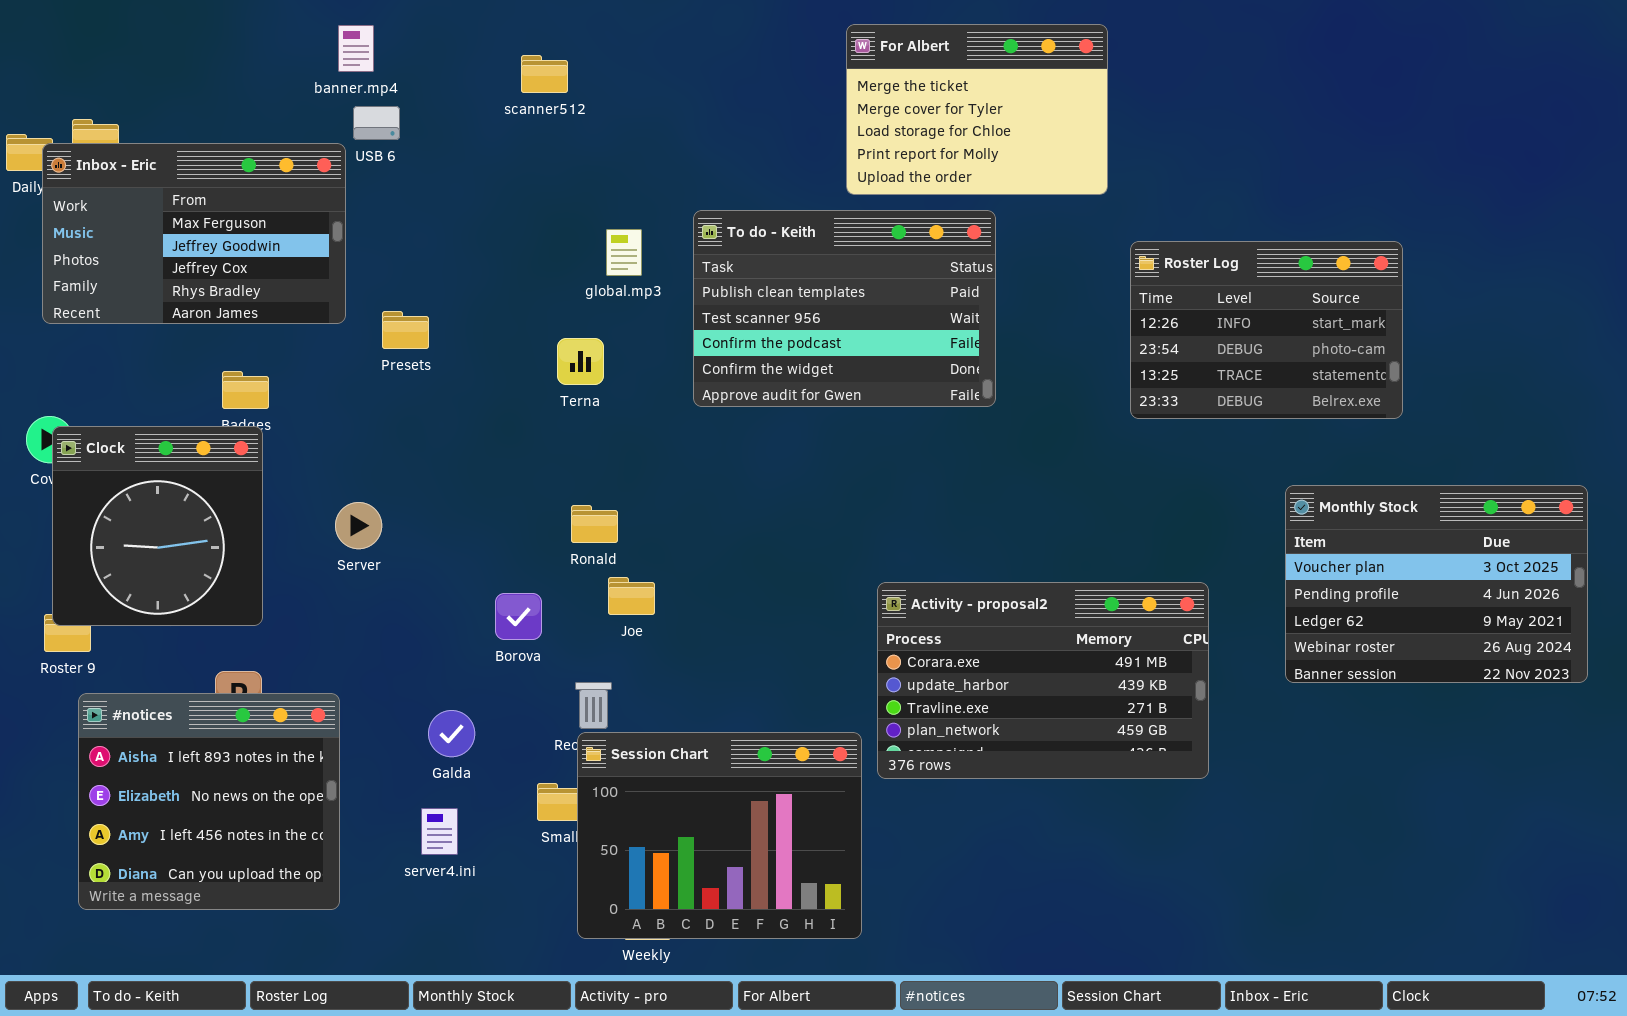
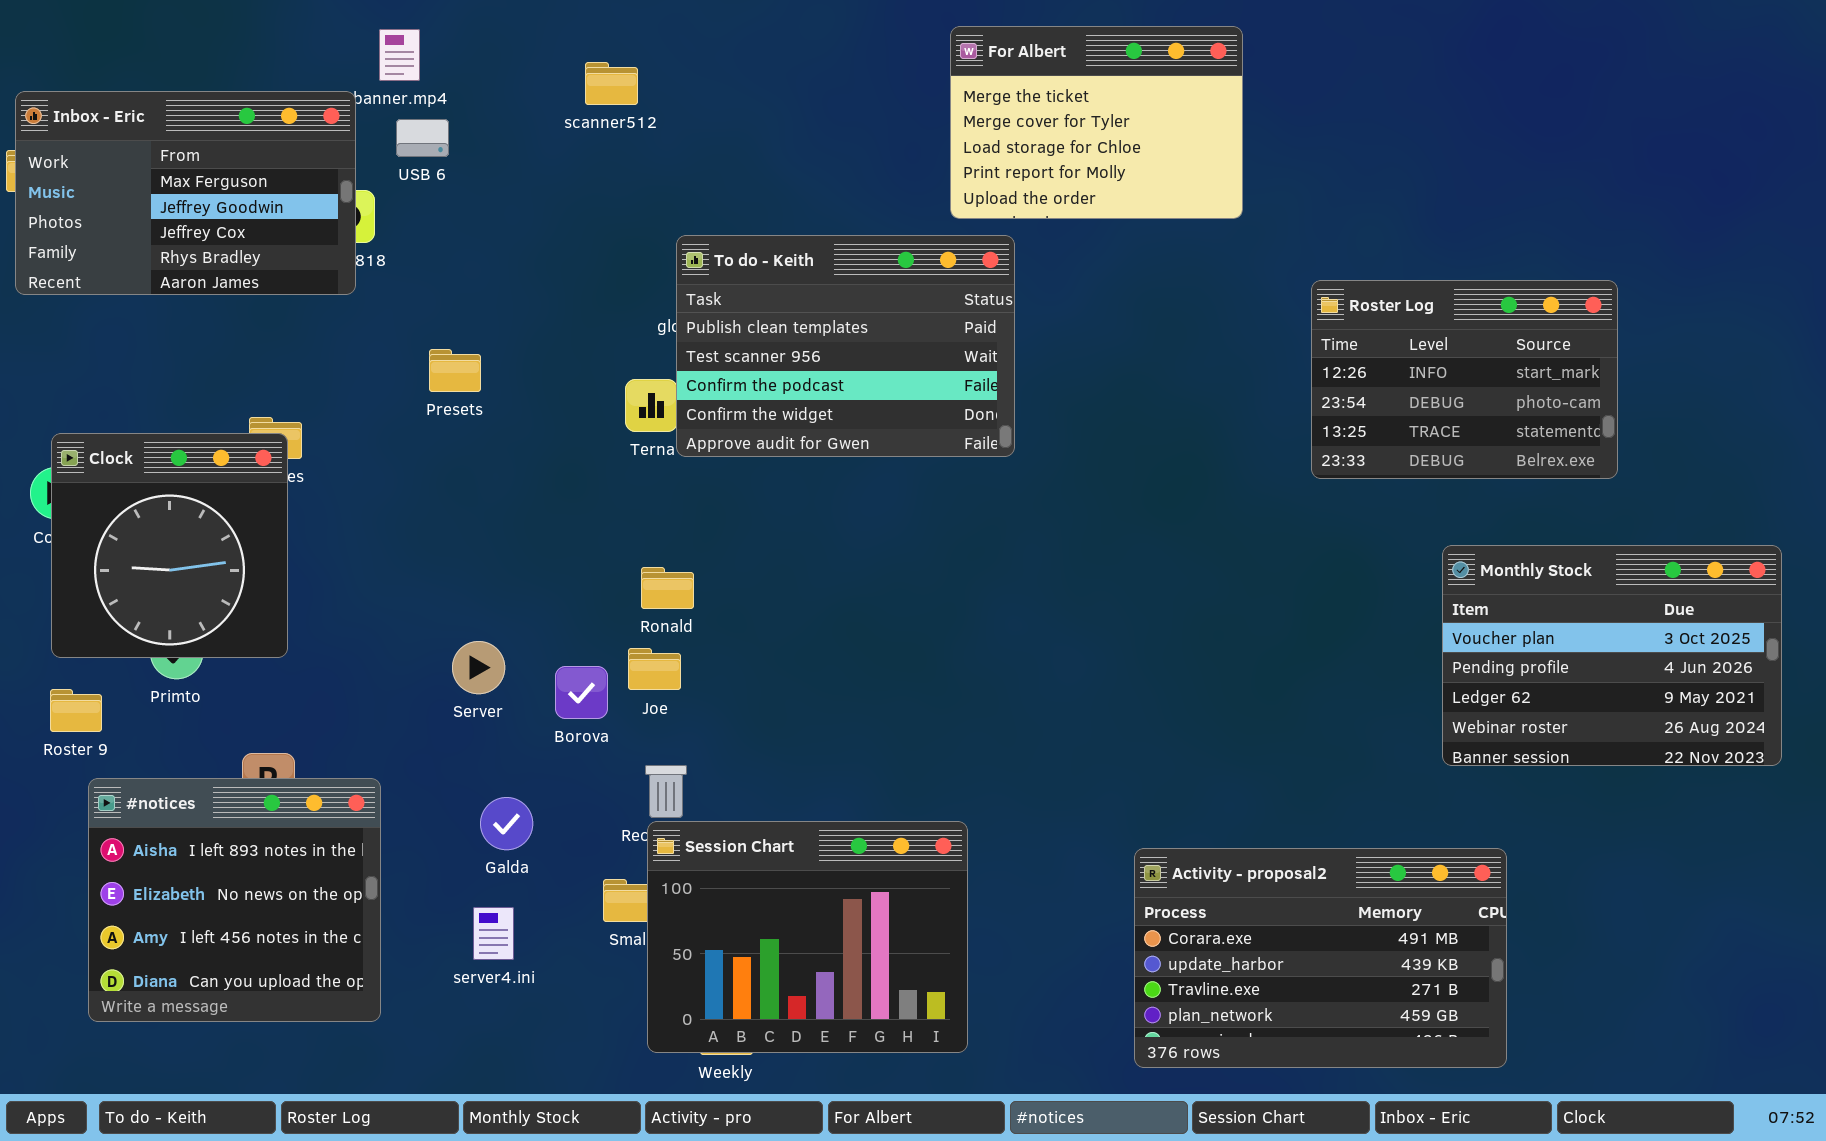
Inbox - Eric: [42,143,346,324] -> [15,91,356,295], moved
To do - Keith: [693,210,996,407] -> [676,235,1015,457], moved
Roster Log: [1130,241,1403,419] -> [1311,280,1618,479], moved
Clock: [52,426,263,626] -> [51,433,288,658], moved
Server: [335,502,382,549] -> [452,641,505,694], moved
Joe: [608,577,655,615] -> [628,648,681,690], moved
Activity - proposal2: [877,582,1209,779] -> [1134,848,1507,1068], moved

